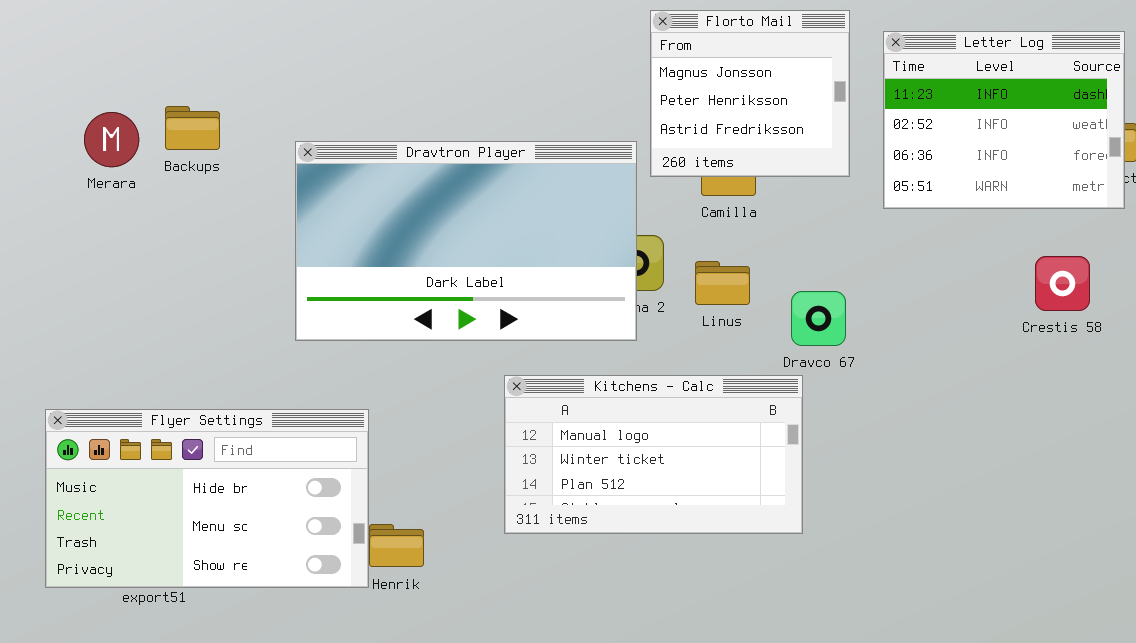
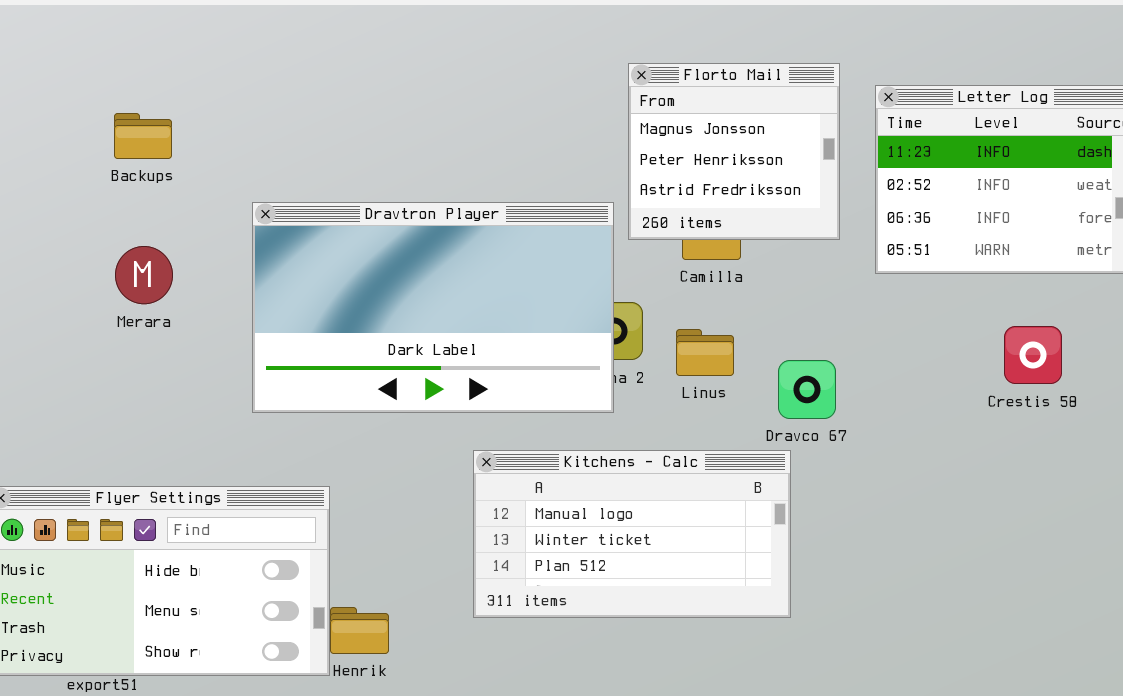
Backups: [165,106,220,150] -> [114,113,172,159], moved
Merara: [84,112,139,167] -> [115,246,173,304], moved
Crestis 58: [1035,256,1090,311] -> [1004,326,1062,384], moved

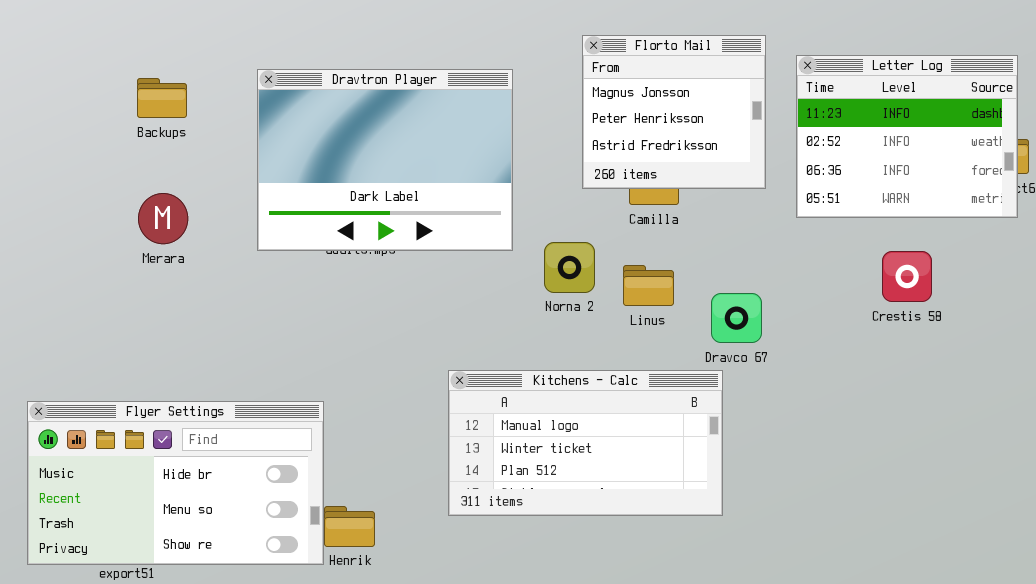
Dravtron Player: [252,202,614,413] -> [257,69,513,251], moved, resized
Crestis 58: [1004,326,1062,384] -> [882,251,932,302], moved

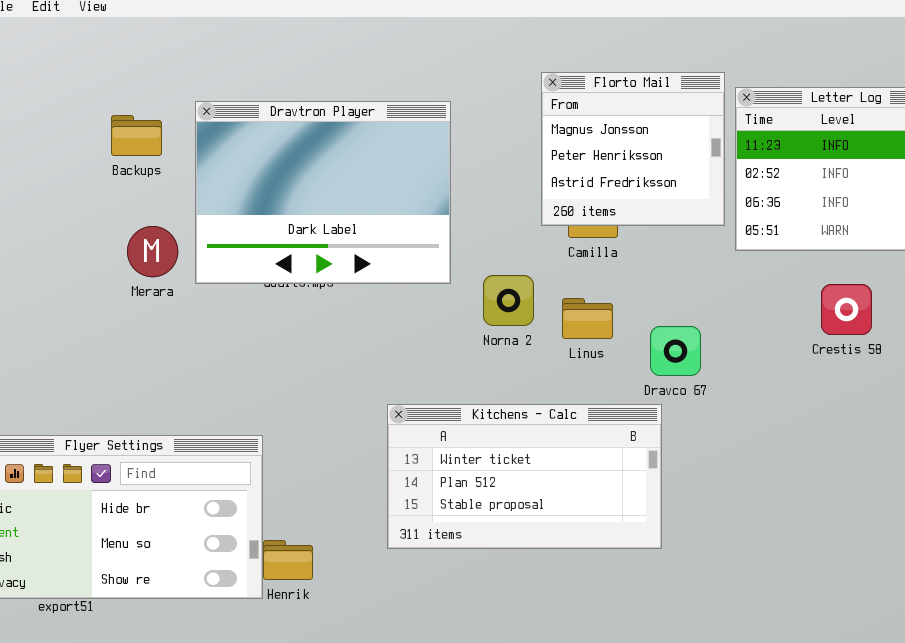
Florto Mail: [582,35,766,189] -> [541,72,725,226], moved
Backups: [137,78,187,118] -> [111,115,162,156], moved
Merara: [138,193,188,244] -> [127,226,178,277], moved
Kitchens - Calc: [448,370,723,516] -> [387,404,662,549], scrolled down 1 row

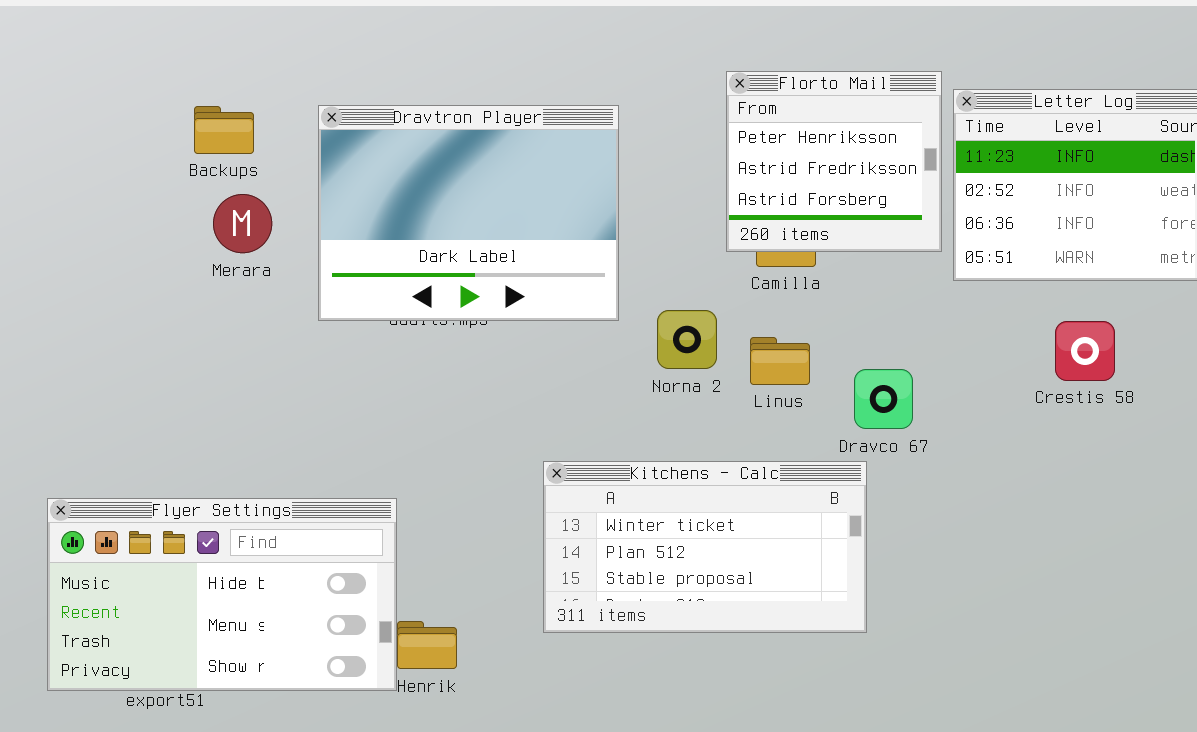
Florto Mail: [541,72,725,226] -> [726,71,942,252], scrolled down 1 row
Backups: [111,115,162,156] -> [194,106,254,154], moved
Merara: [127,226,178,277] -> [213,194,272,253], moved

